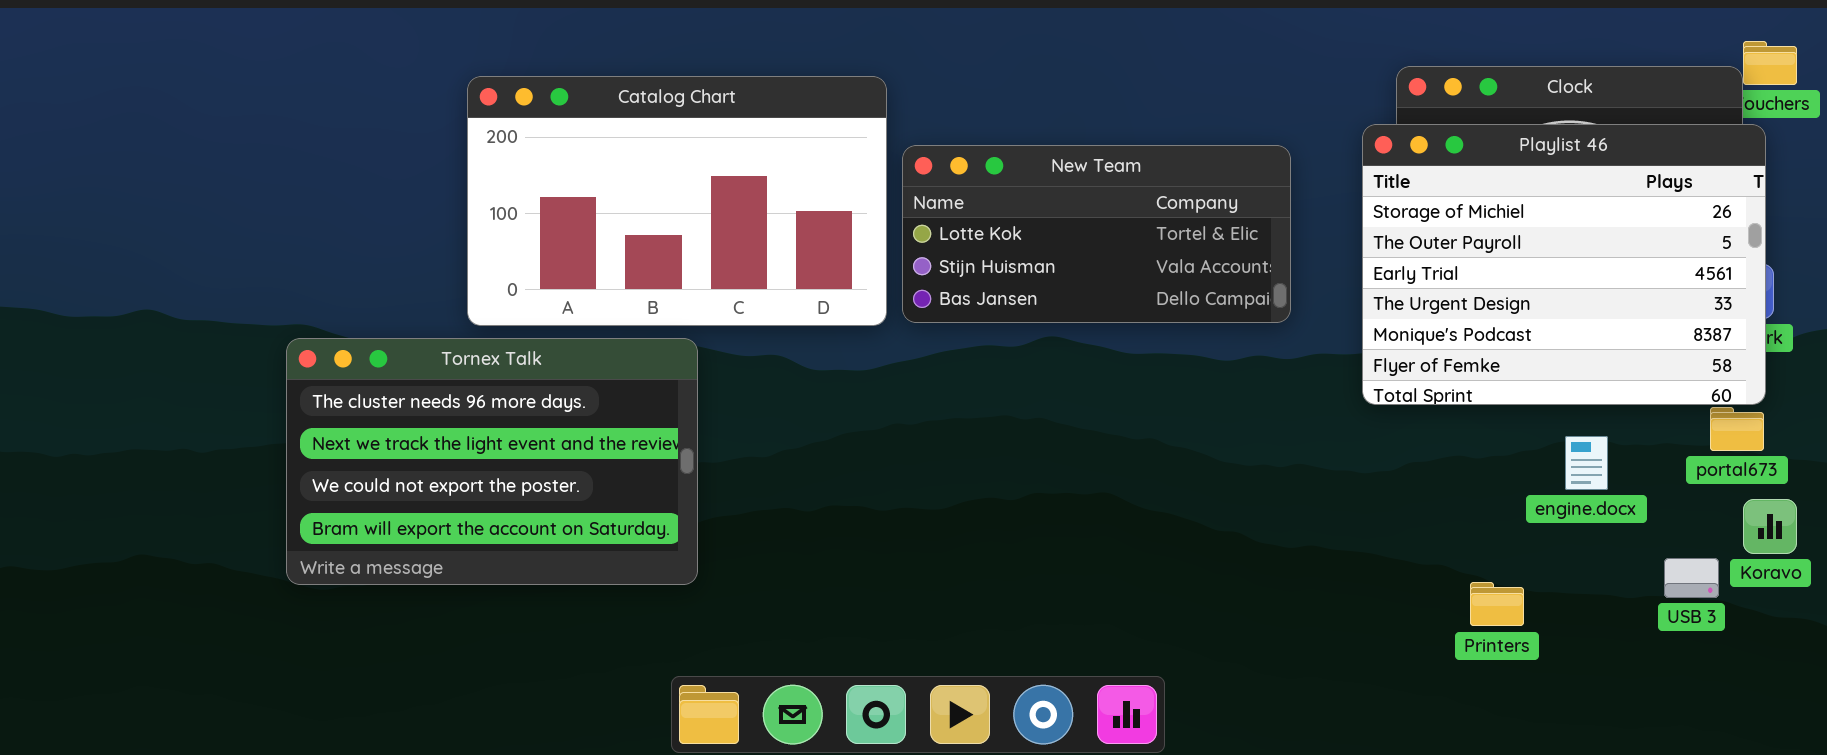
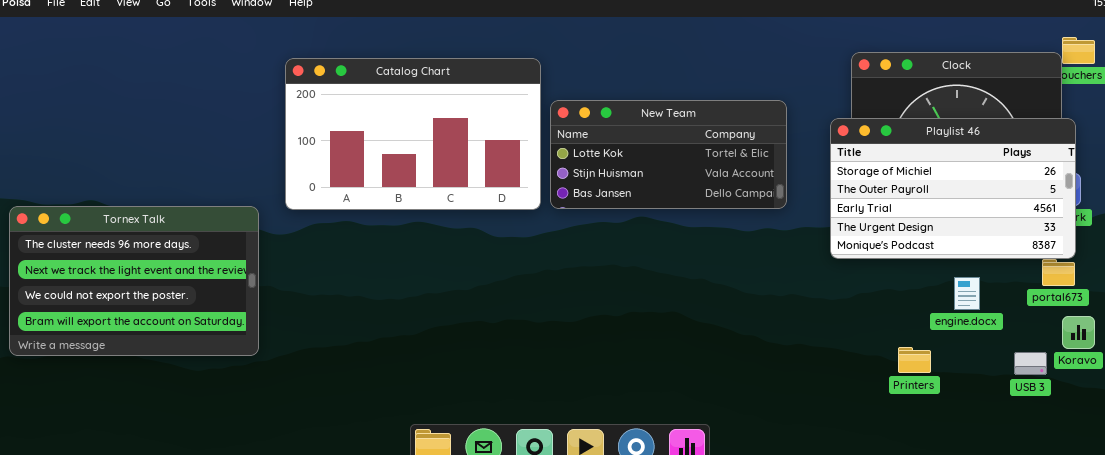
Playlist 46: [1362,124,1766,405] -> [830,118,1076,259], resized
Tornex Talk: [286,338,698,585] -> [9,206,259,356], moved
Printers: [1470,582,1524,626] -> [898,347,931,373], moved

